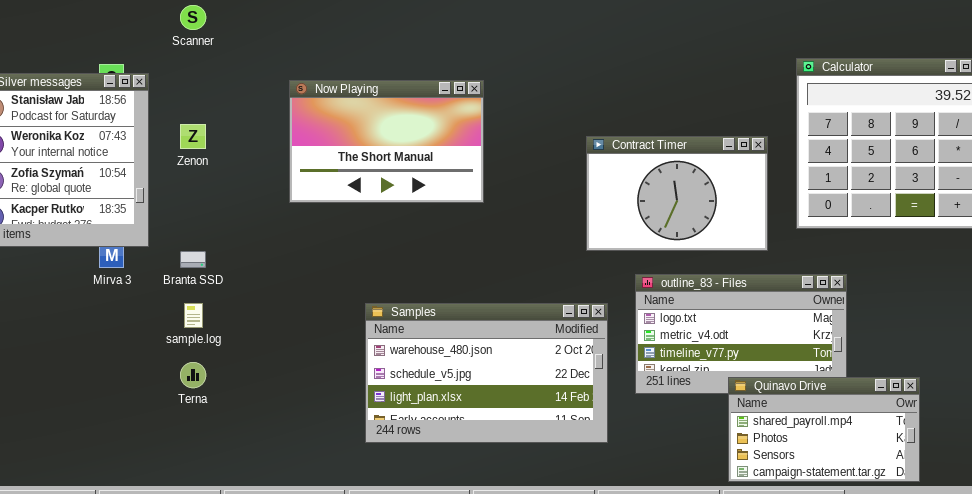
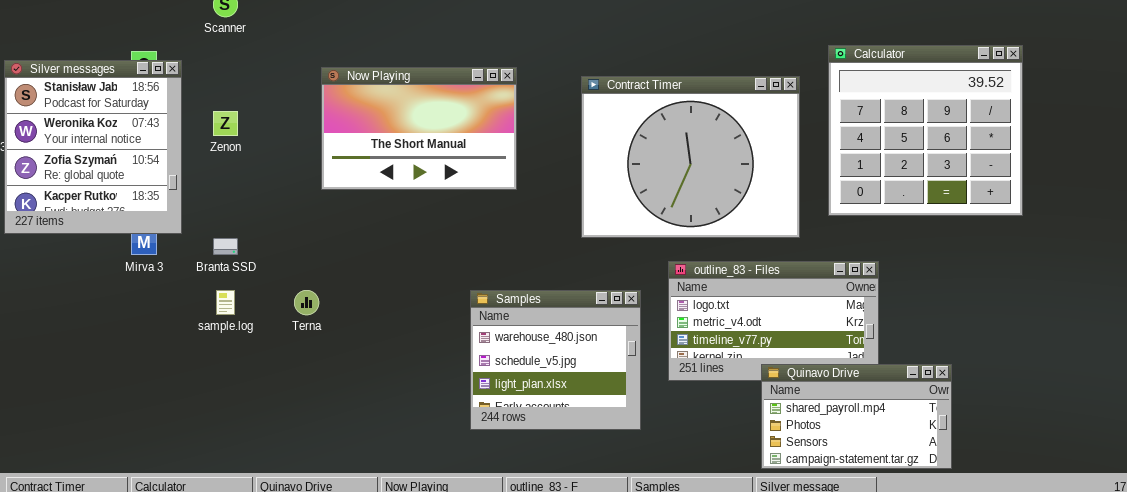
Contract Timer: [586,136,768,251] -> [581,76,800,238], resized
Samples: [365,303,608,443] -> [470,290,641,430], resized
Terna: [180,362,206,388] -> [294,290,319,315], moved

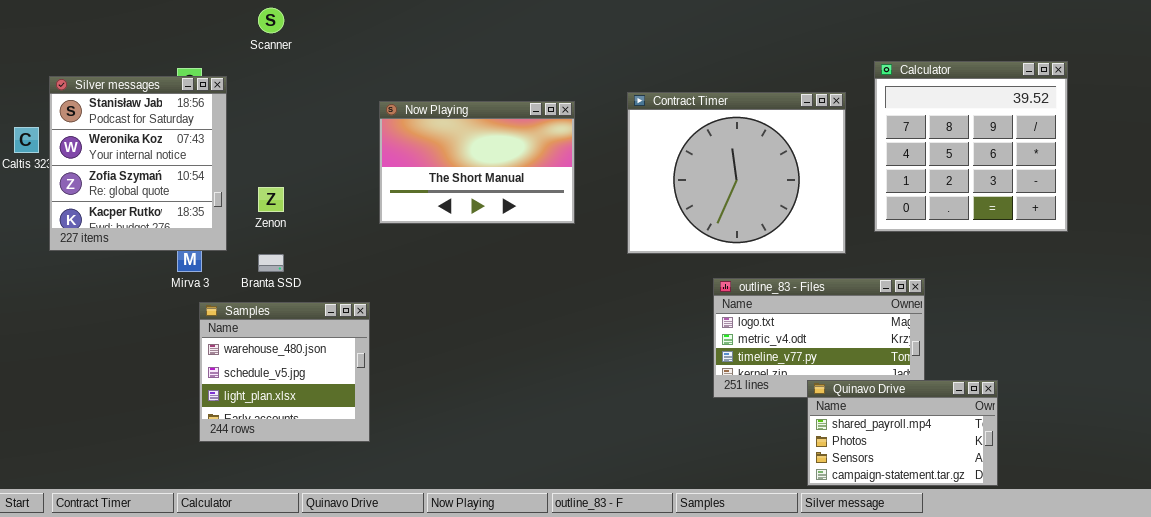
Now Playing: [321,67,517,190] -> [379,101,575,224], moved
Zenon: [213,111,238,136] -> [258,187,284,212], moved
Samples: [470,290,641,430] -> [199,302,370,442], moved

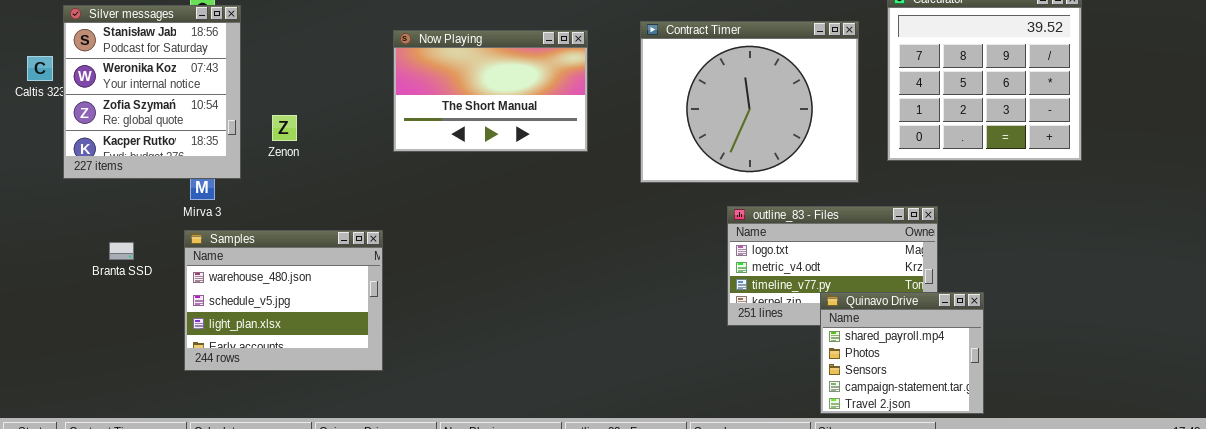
Branta SSD: [258,254,284,272] -> [109,242,134,260], moved
Samples: [199,302,370,442] -> [184,230,383,371], resized
Quinavo Drive: [807,380,998,486] -> [820,292,984,414], resized

